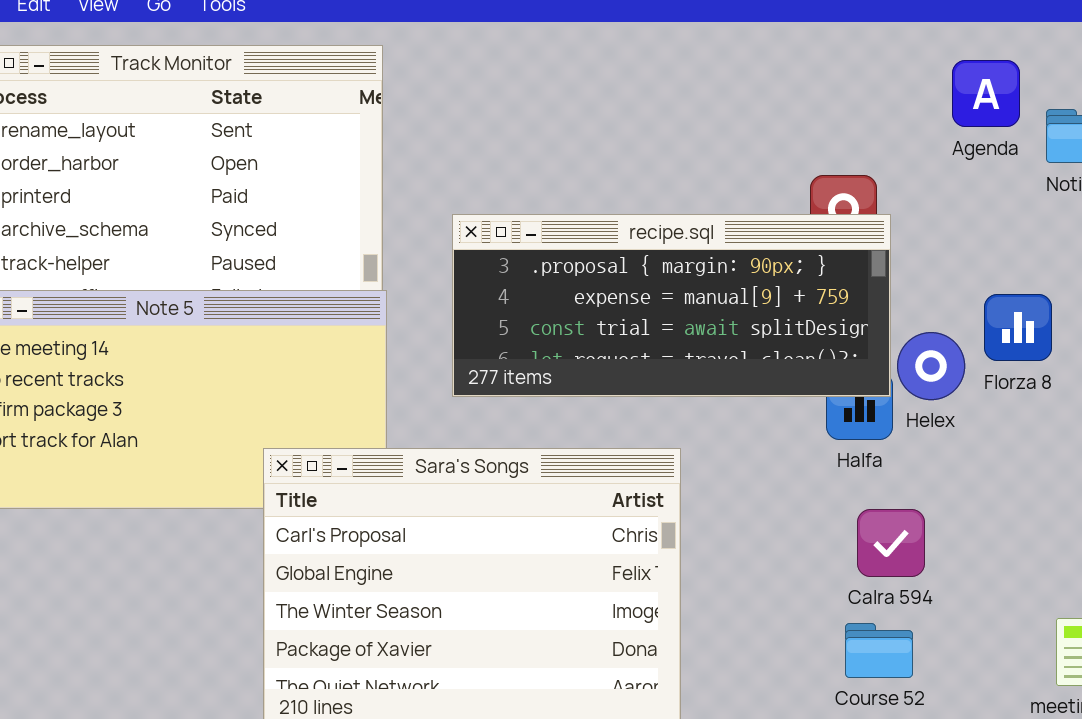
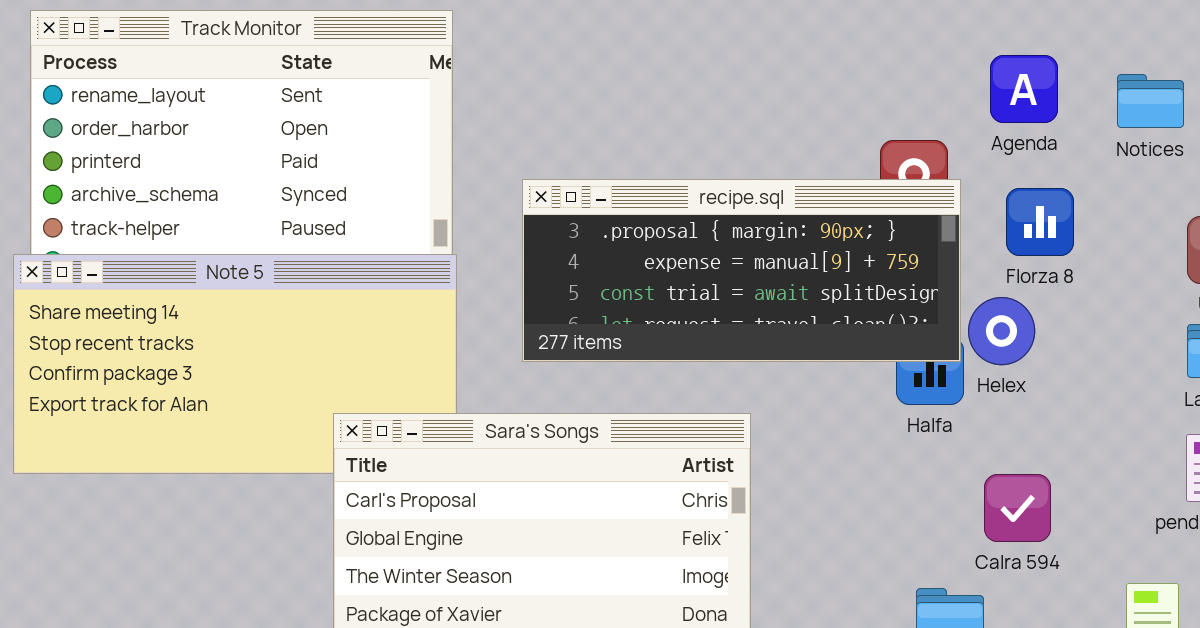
Agenda: [952,60,1020,127] -> [990,55,1058,123], moved
Florza 8: [984,294,1052,361] -> [1006,188,1074,256], moved
Calra 594: [857,509,925,577] -> [984,474,1051,542], moved

